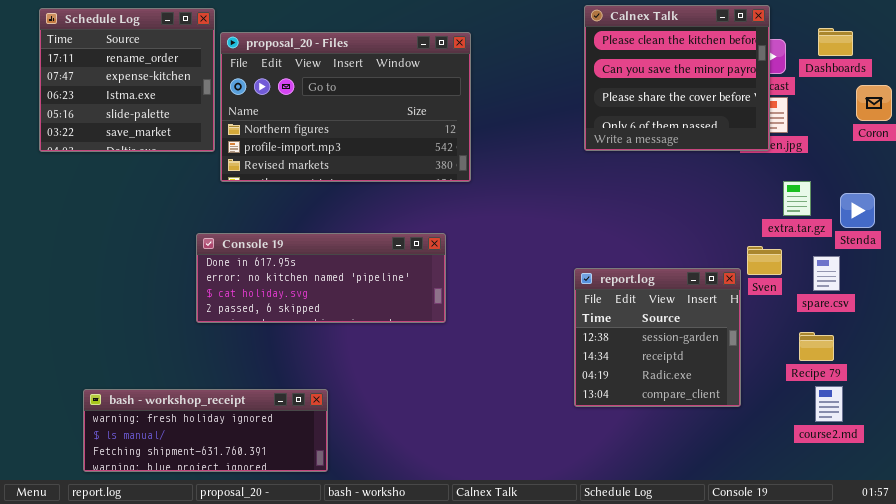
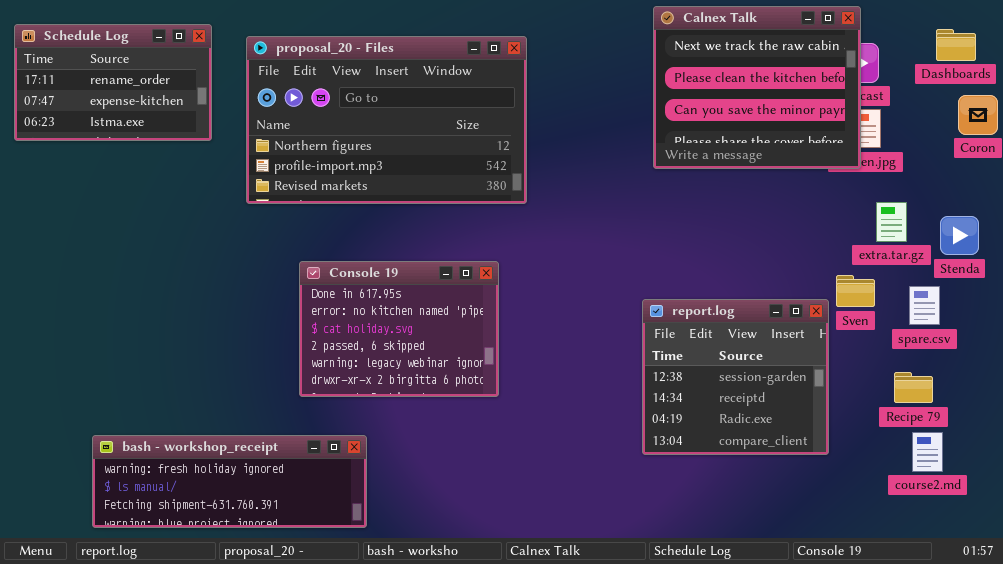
Calnex Talk: [584,5,770,151] -> [653,6,861,169], scrolled up 1 row
Schedule Log: [39,8,215,152] -> [14,24,212,141], moved, resized
Dashboards: [818,28,853,56] -> [936,29,976,61], moved
Console 19: [196,233,446,323] -> [299,261,499,397], resized

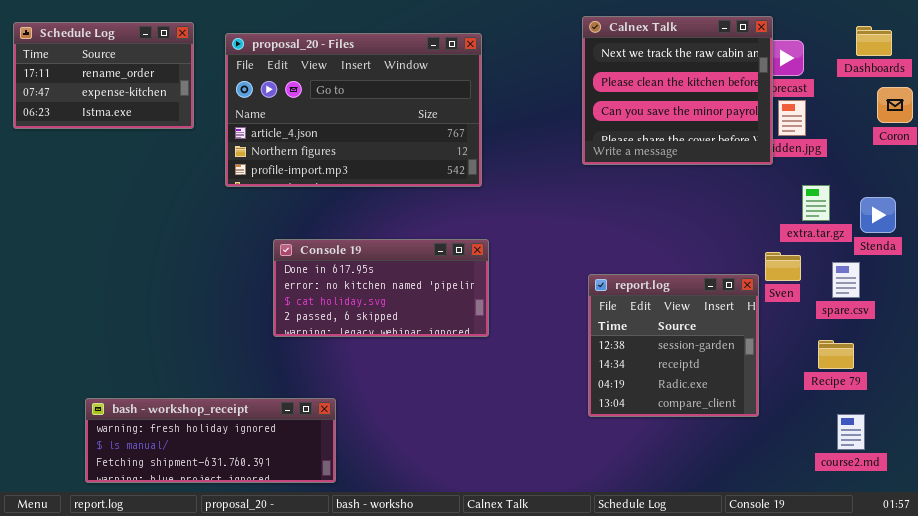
Calnex Talk: [653,6,861,169] -> [582,16,773,165], moved
proposal_20 - Files: [246,36,527,204] -> [225,33,482,187], scrolled up 1 row
Console 19: [299,261,499,397] -> [273,239,489,337], resized
course2.md: [912,432,943,472] -> [837,414,865,450], moved

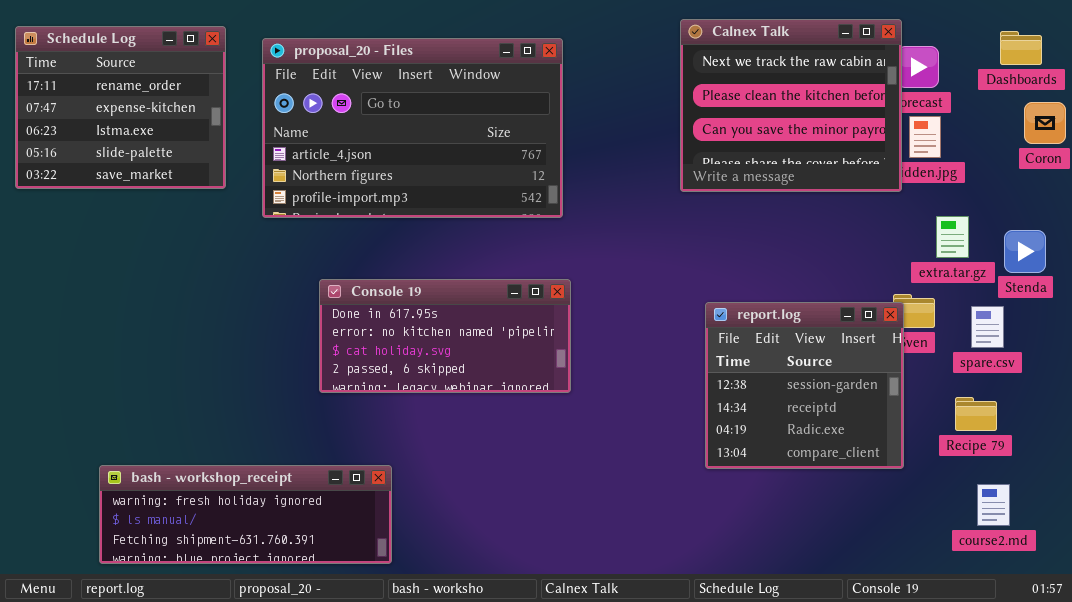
Schedule Log: [13,22,194,129] -> [15,26,226,189], resized
report.log: [588,274,759,417] -> [705,302,904,469], moved

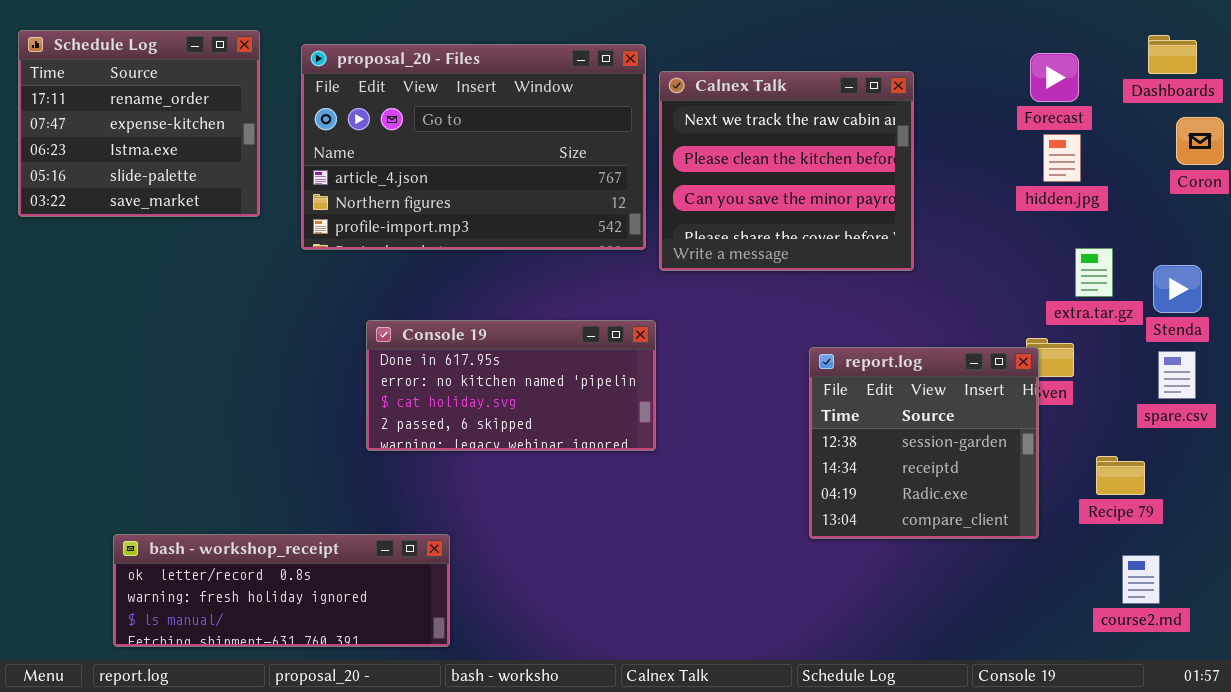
Calnex Talk: [680,19,902,192] -> [659,71,914,271], moved
spare.csv: [971,306,1004,348] -> [1158,351,1196,399], moved
bash - workshop_receipt: [99,465,392,564] -> [113,534,450,647], scrolled up 1 row

